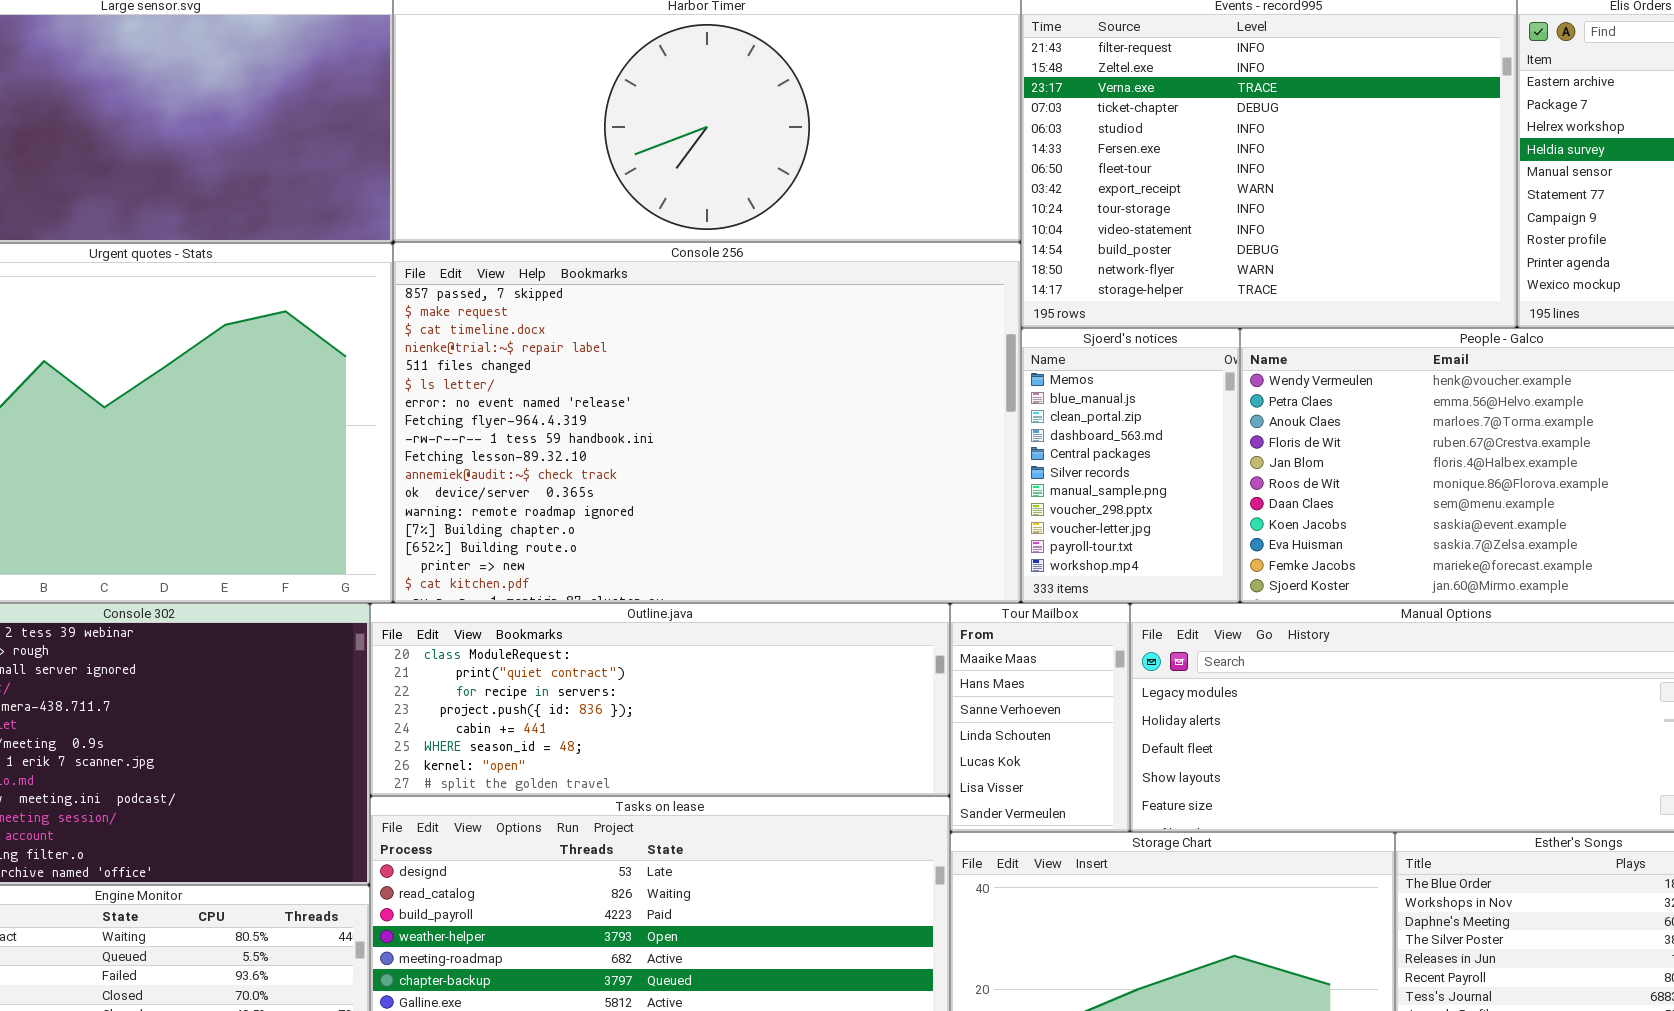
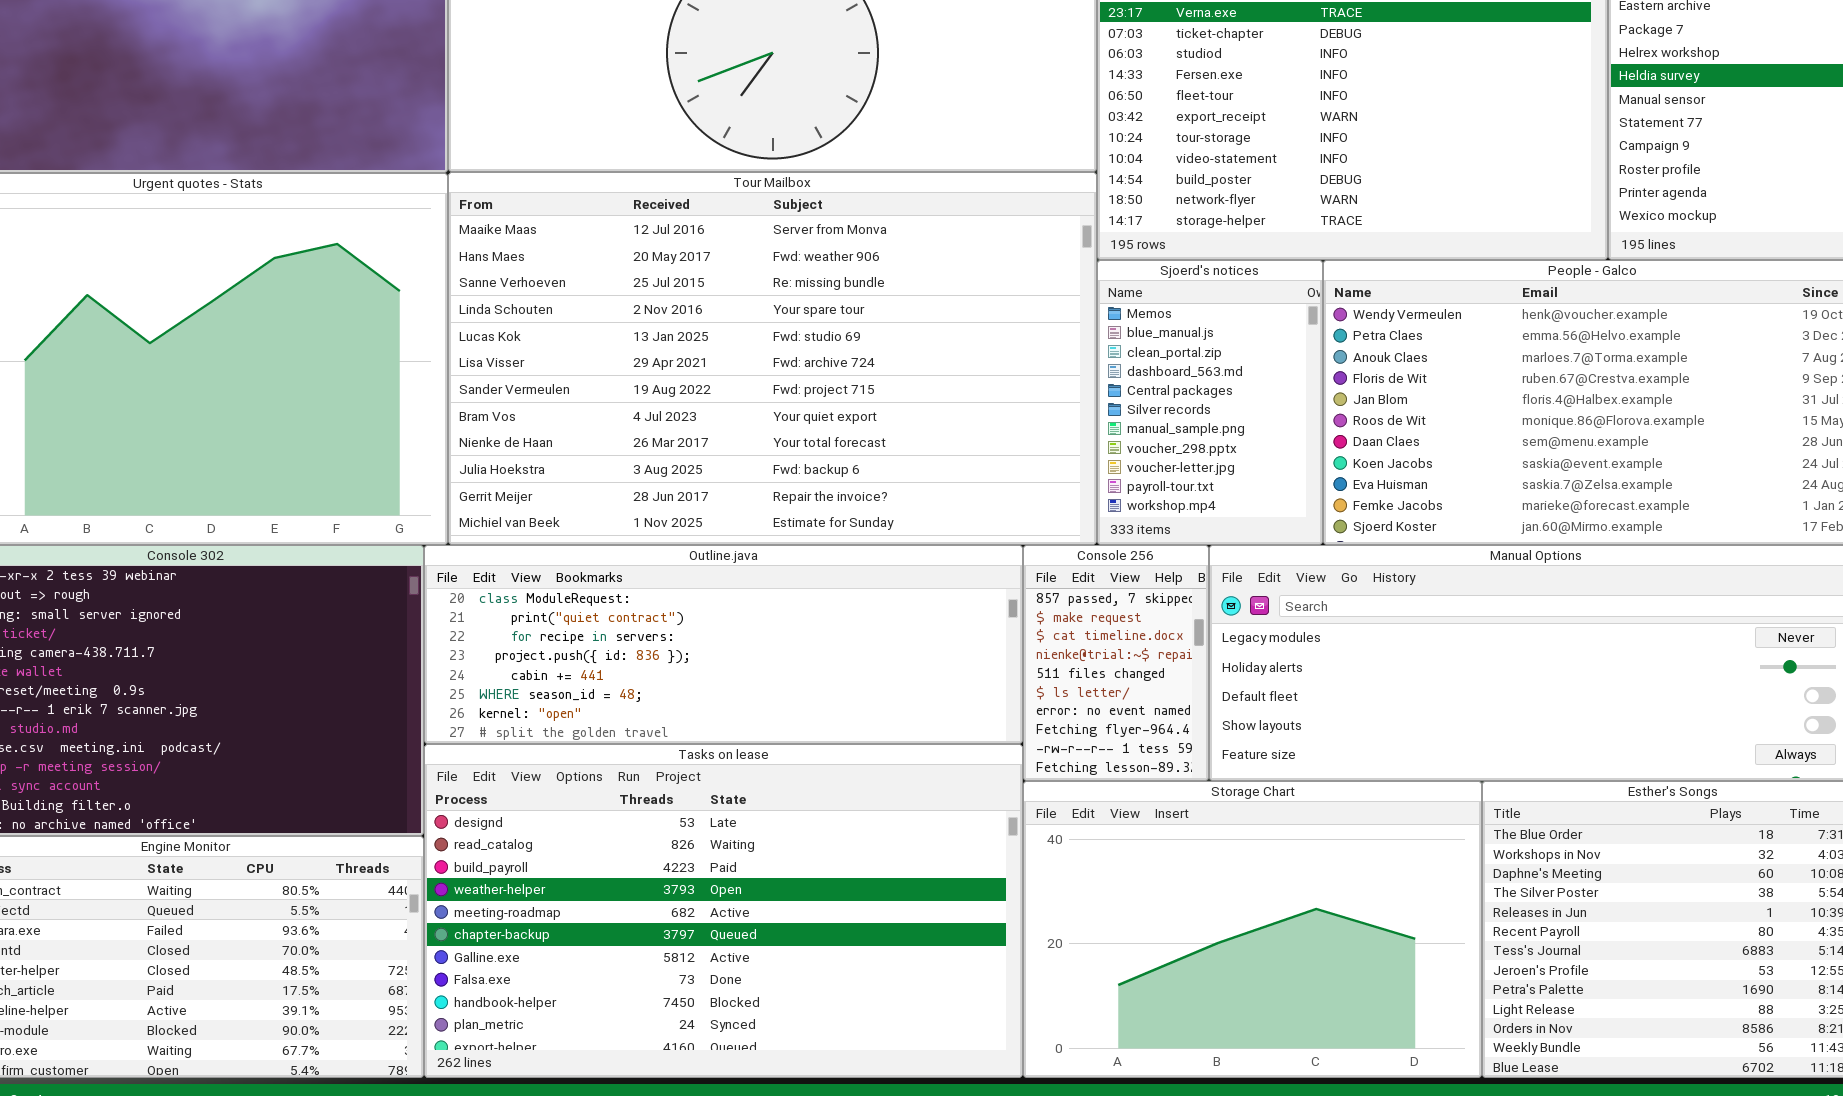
Console 256: [393,242,1021,603] -> [1023,545,1209,781], moved, resized
Tour Mailbox: [950,603,1130,832] -> [448,172,1097,545], moved, resized

